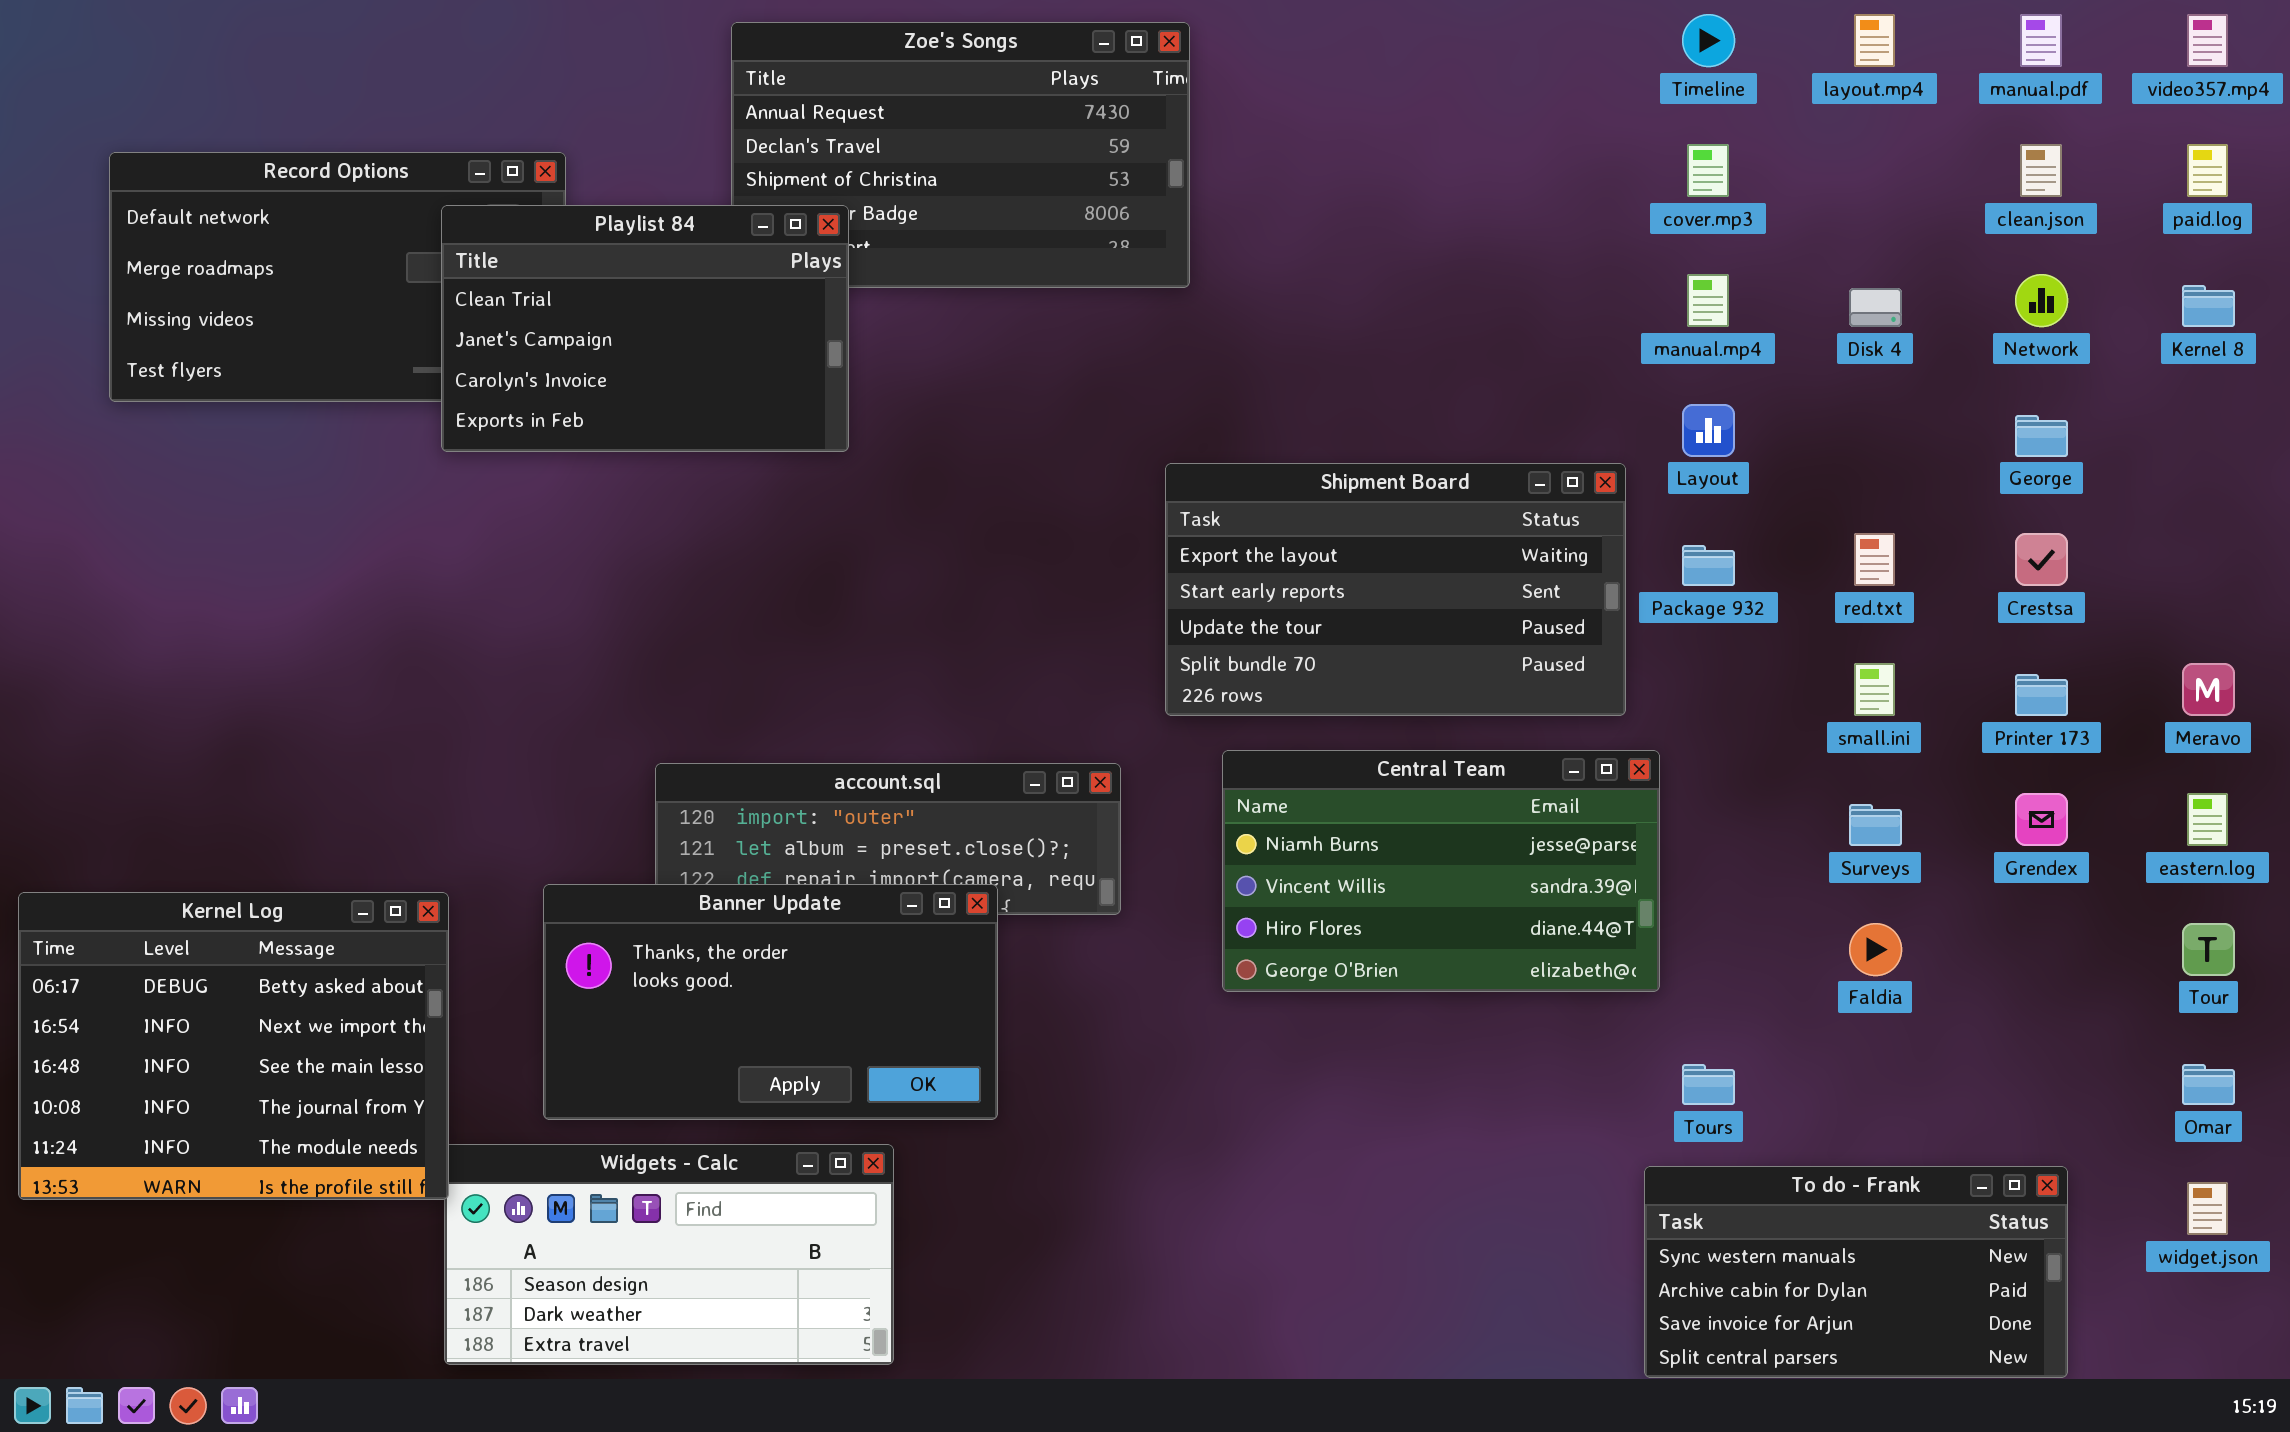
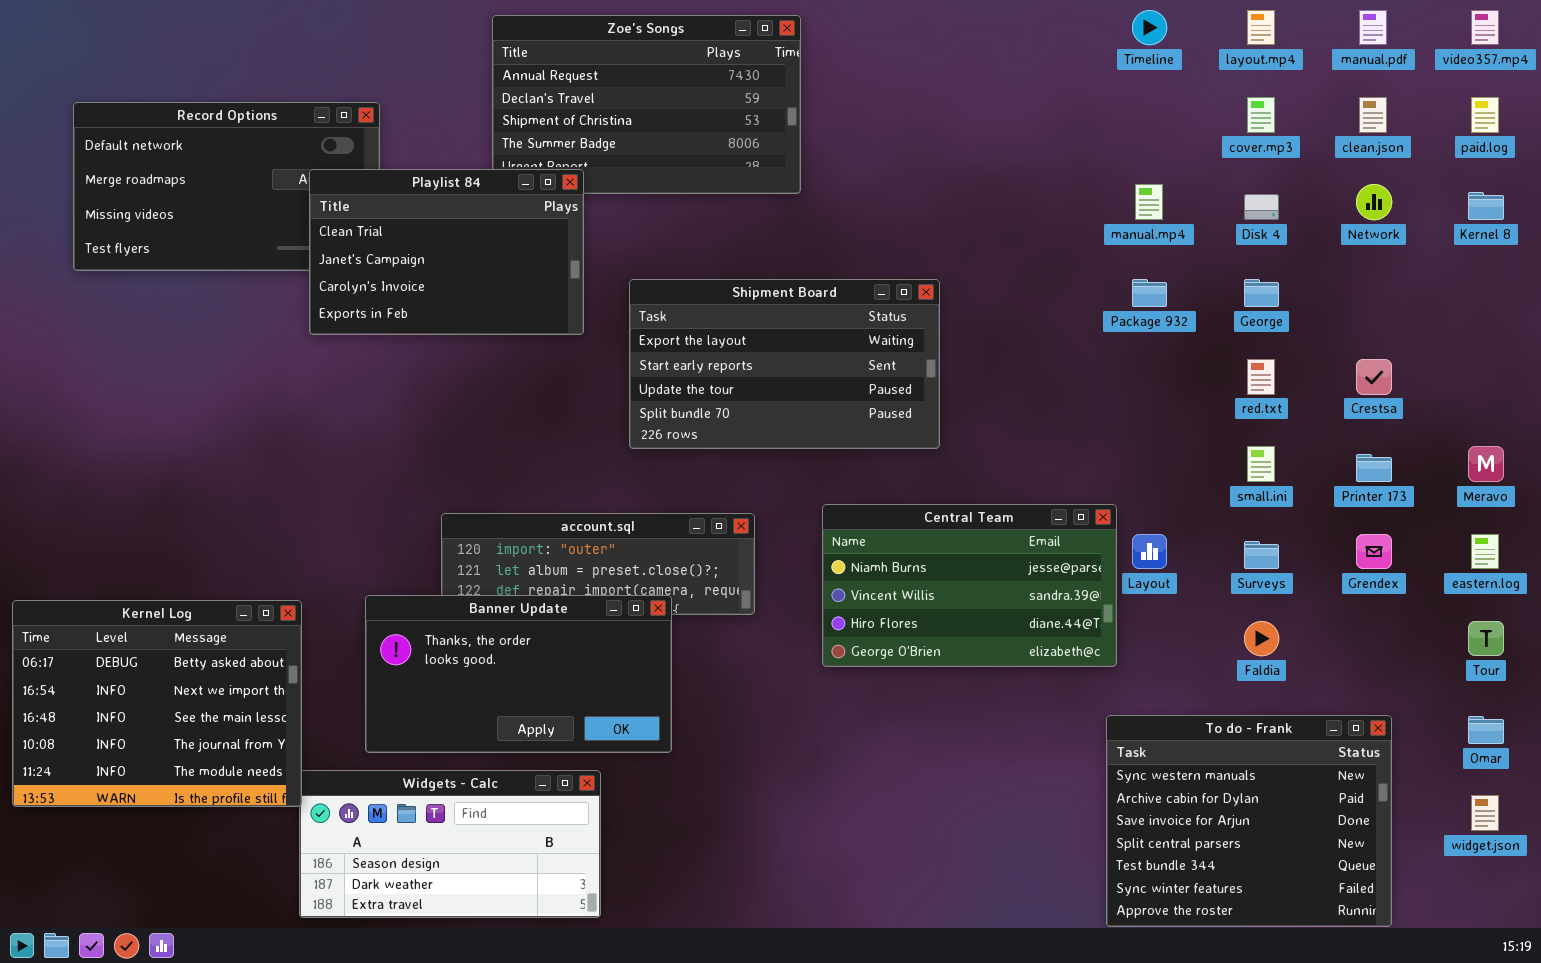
cover.mp3: [1687,144,1729,197] -> [1247,97,1275,133], moved
Playlist 84: [441,205,849,452] -> [309,169,584,335], moved
Layout: [1682,404,1735,457] -> [1132,534,1167,569], moved
George: [2015,415,2068,457] -> [1244,279,1279,307], moved
Shipment Board: [1165,463,1626,716] -> [629,279,940,449], moved
Package 932: [1682,545,1735,586] -> [1132,279,1167,307], moved
To do - Frank: [1644,1166,2068,1378] -> [1106,715,1392,927], resized

